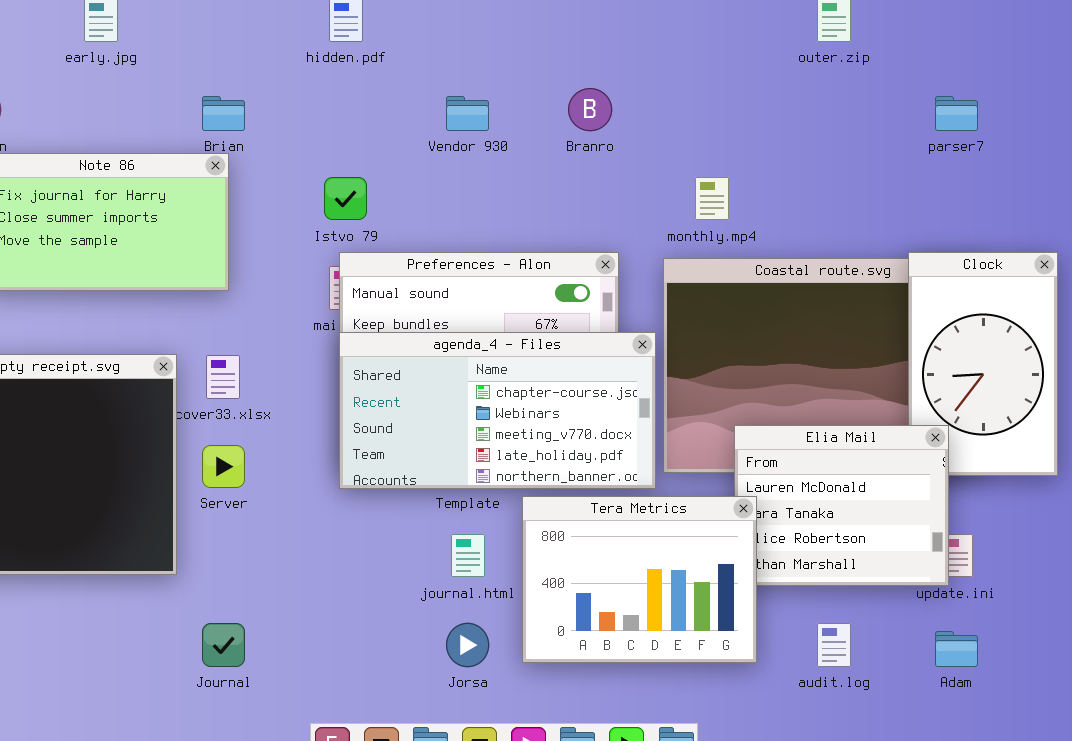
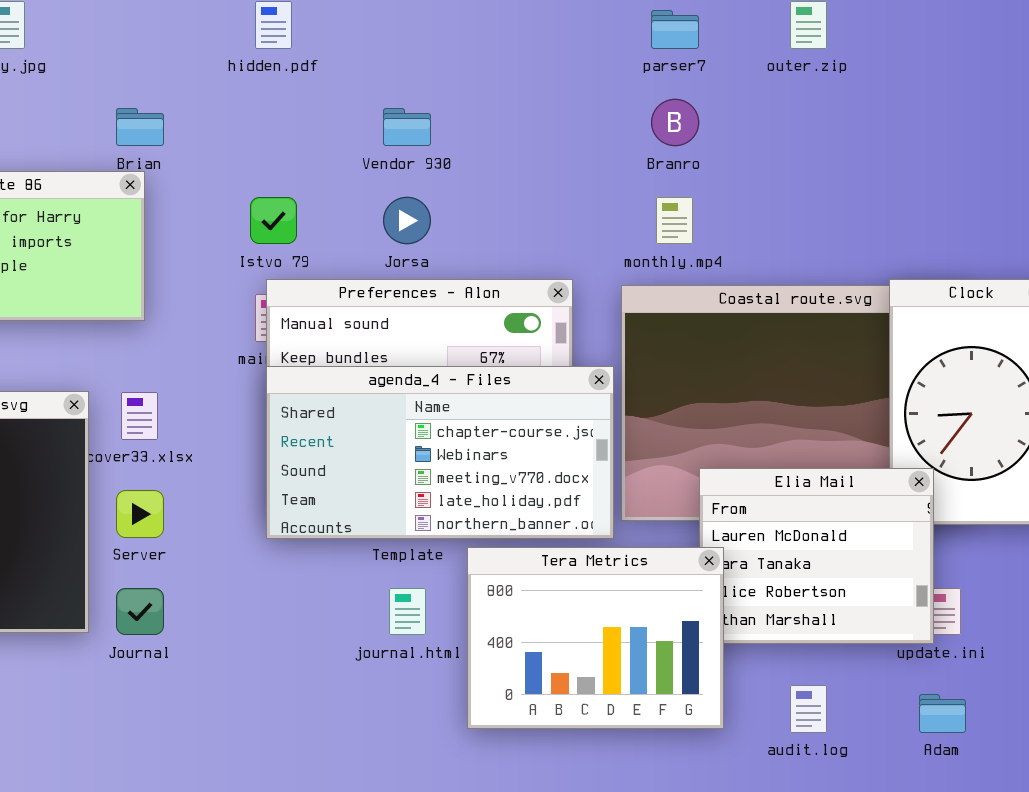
Branro: [568,88,612,131] -> [651,99,699,146], moved
parser7: [935,96,978,131] -> [651,10,699,49], moved
Journal: [202,623,245,667] -> [116,588,164,635], moved
Jorsa: [446,623,489,667] -> [383,197,431,244], moved

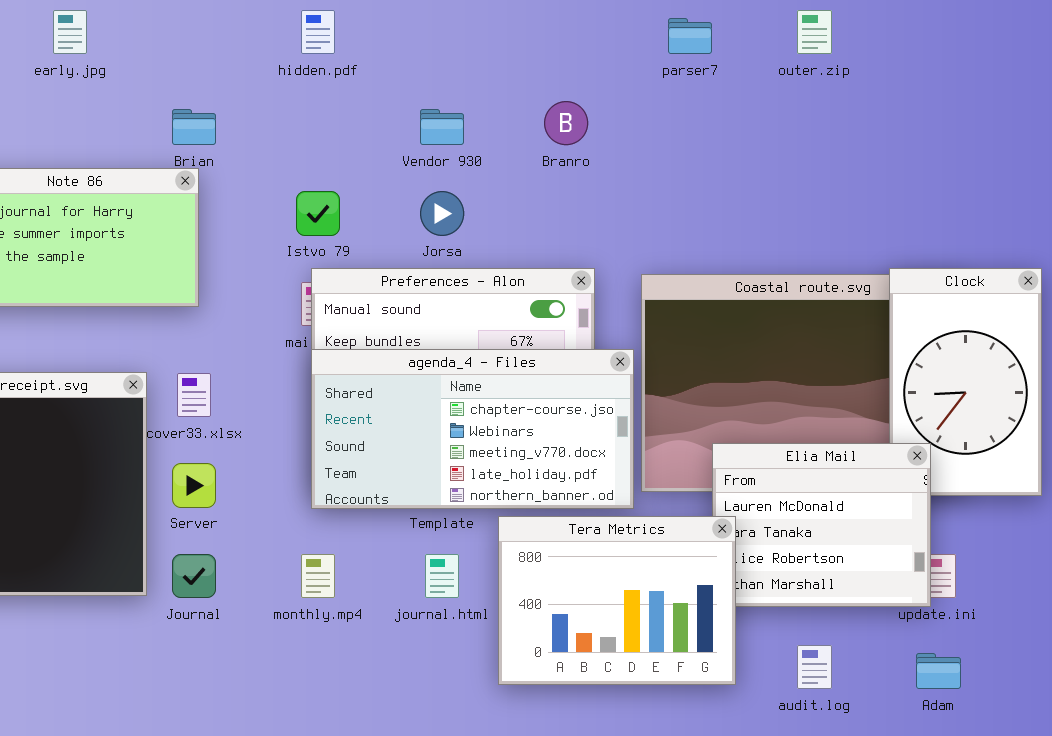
Branro: [651,99,699,146] -> [544,101,588,145], moved
monthly.mp4: [656,197,693,244] -> [301,554,335,598], moved

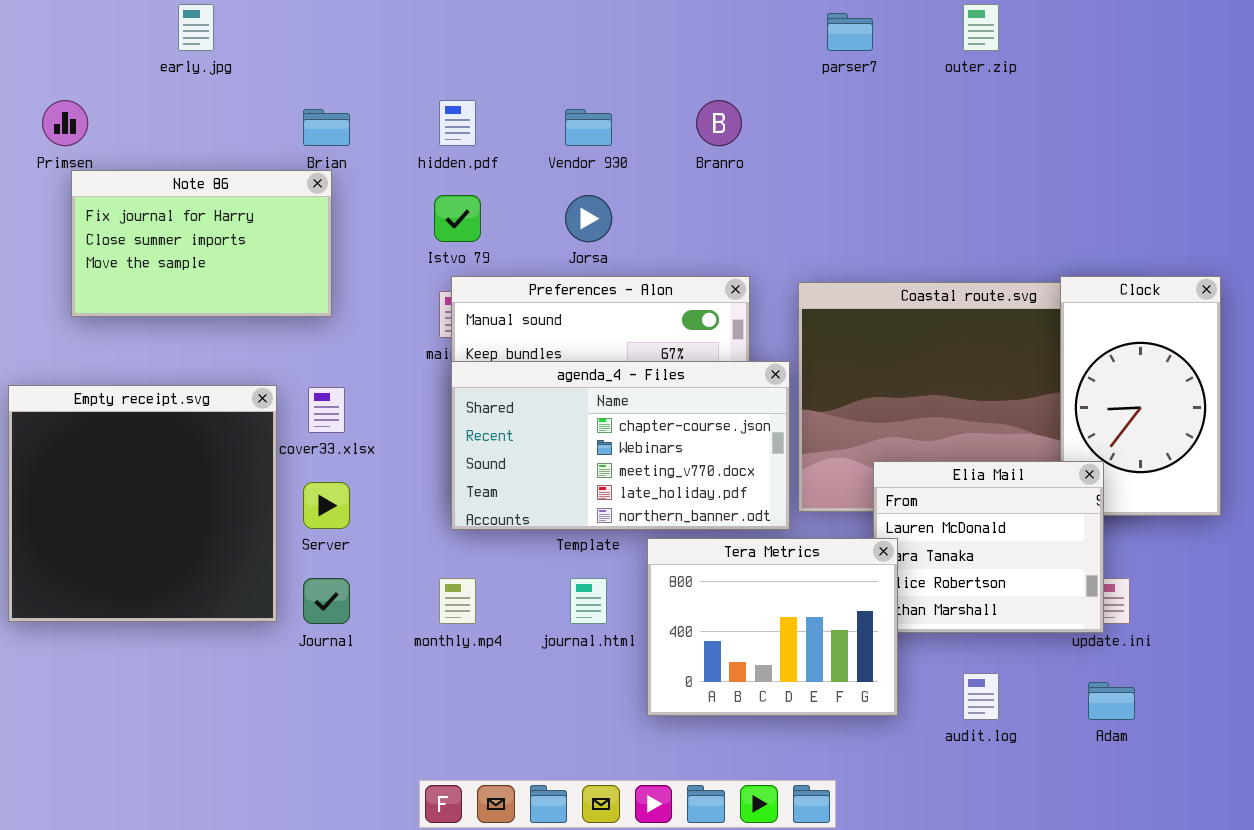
hidden.pdf: [301,10,335,54] -> [439,100,476,146], moved

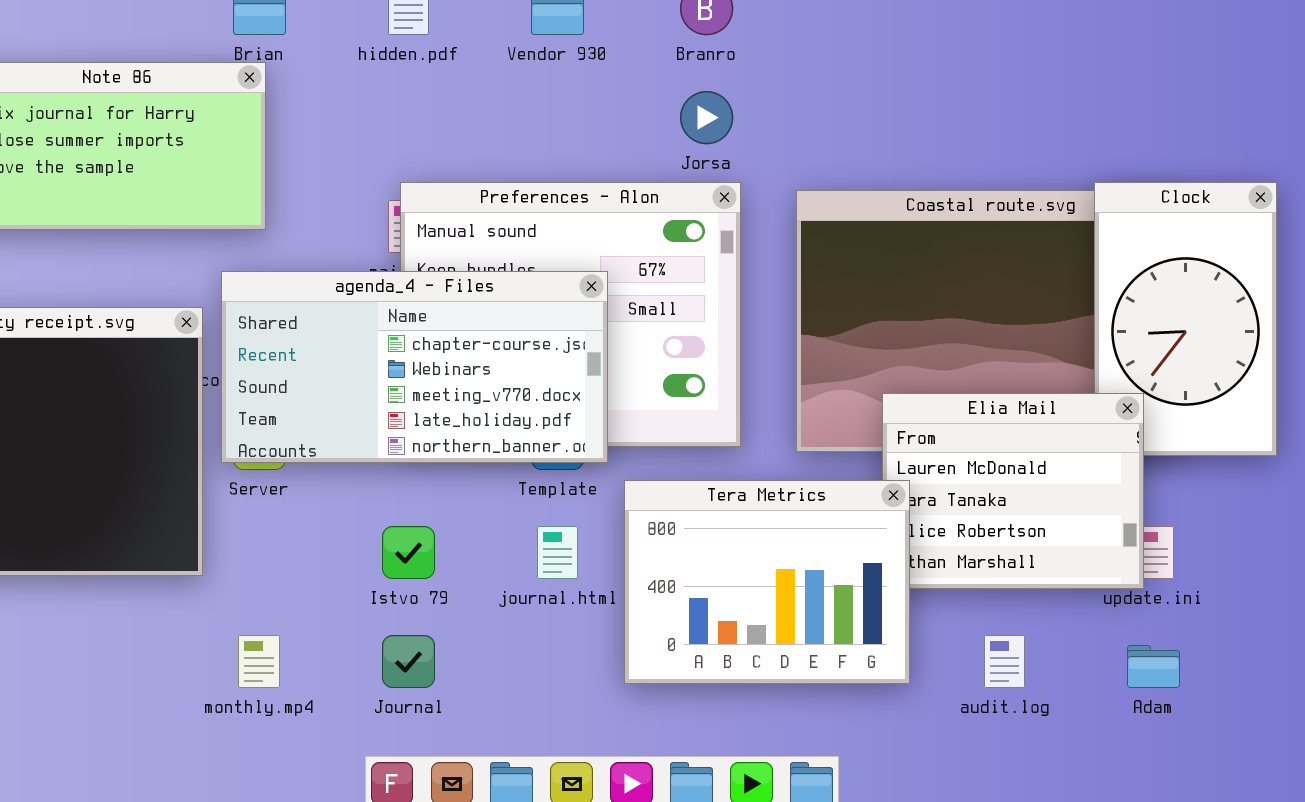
Istvo 79: [434,195,481,242] -> [382,526,435,579], moved
Jorsa: [565,195,612,242] -> [680,91,733,144], moved
agenda_4 - Files: [451,361,790,530] -> [221,271,608,463], moved
Journal: [303,578,350,624] -> [382,635,435,688], moved
monthly.mp4: [439,578,476,624] -> [238,635,280,688], moved

